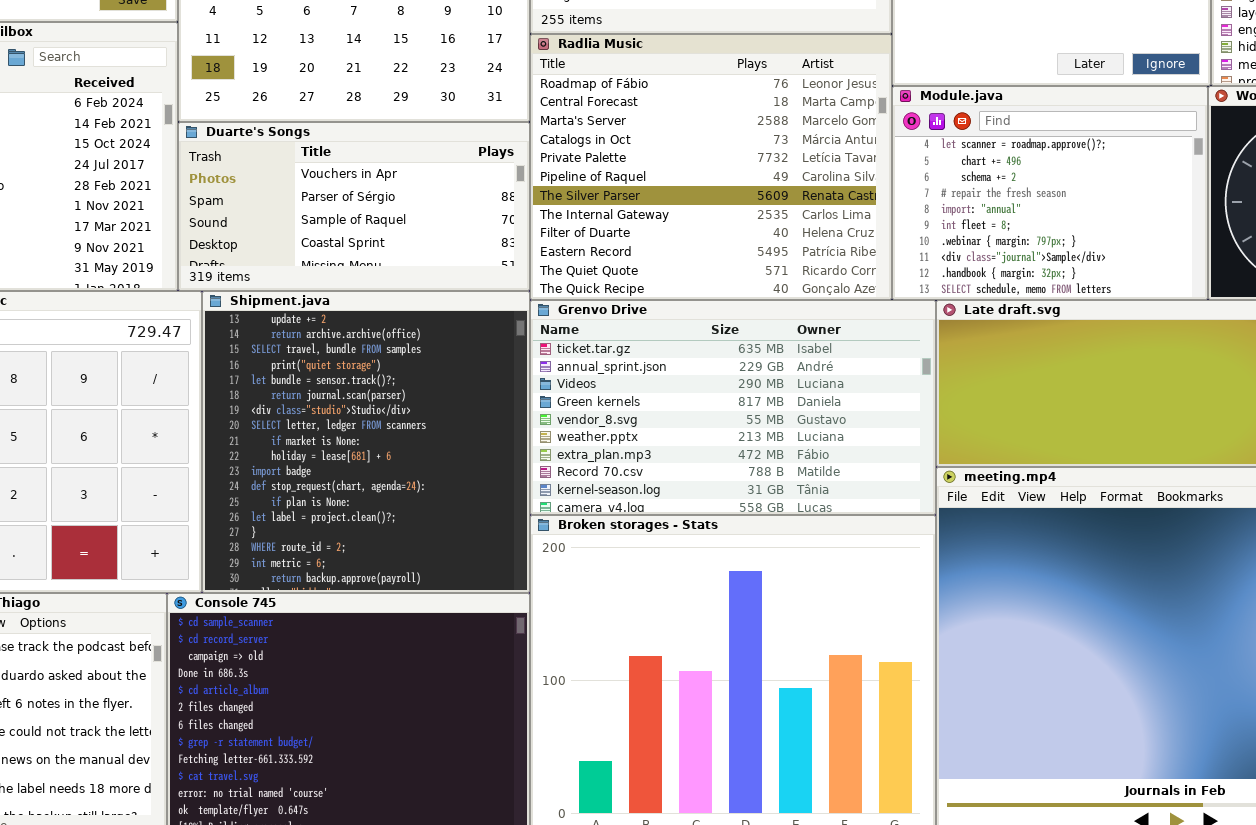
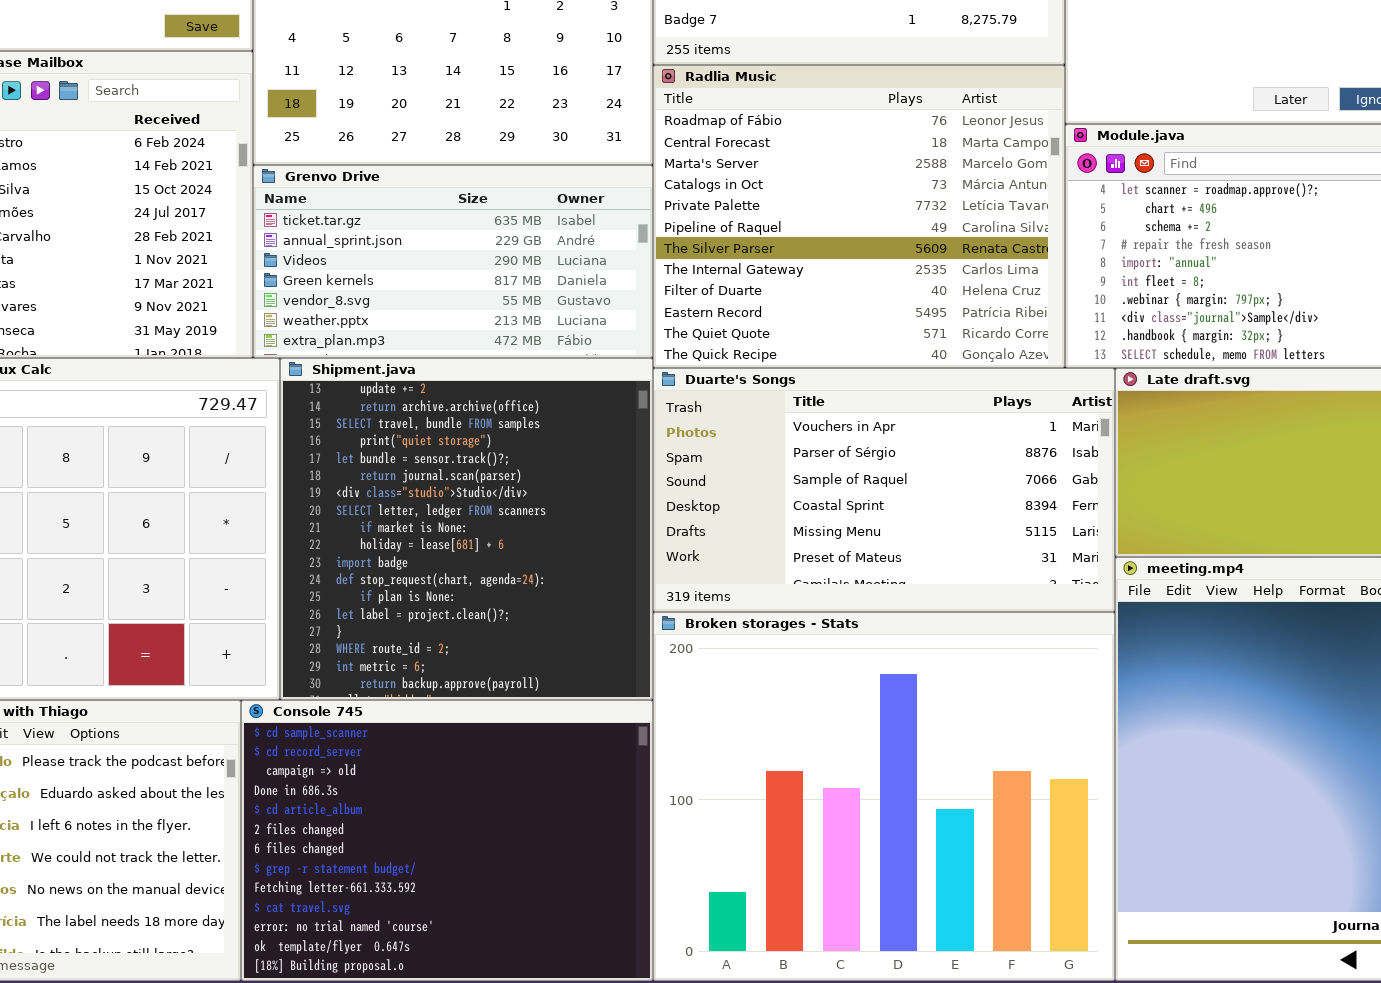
Duarte's Songs: [178,122,530,291] -> [653,368,1115,612], moved, resized
Grenvo Drive: [530,300,936,515] -> [253,165,653,358], moved, resized

